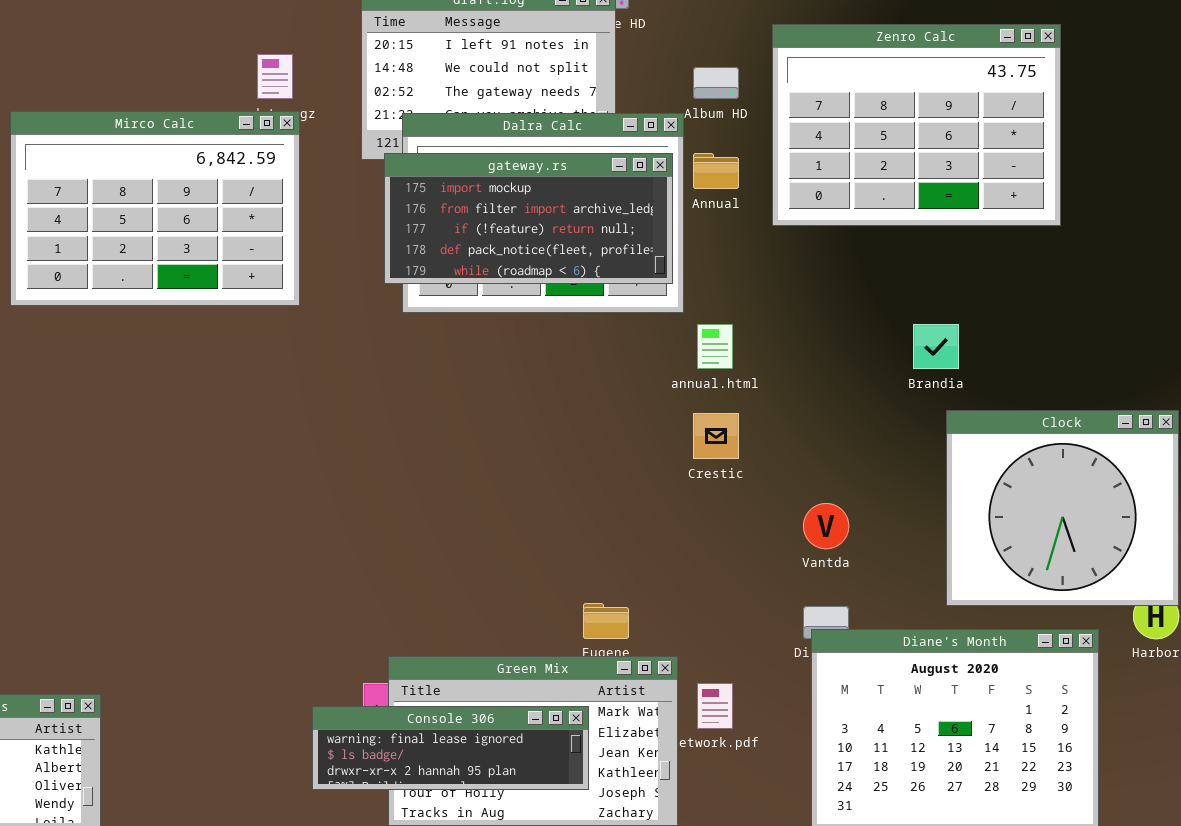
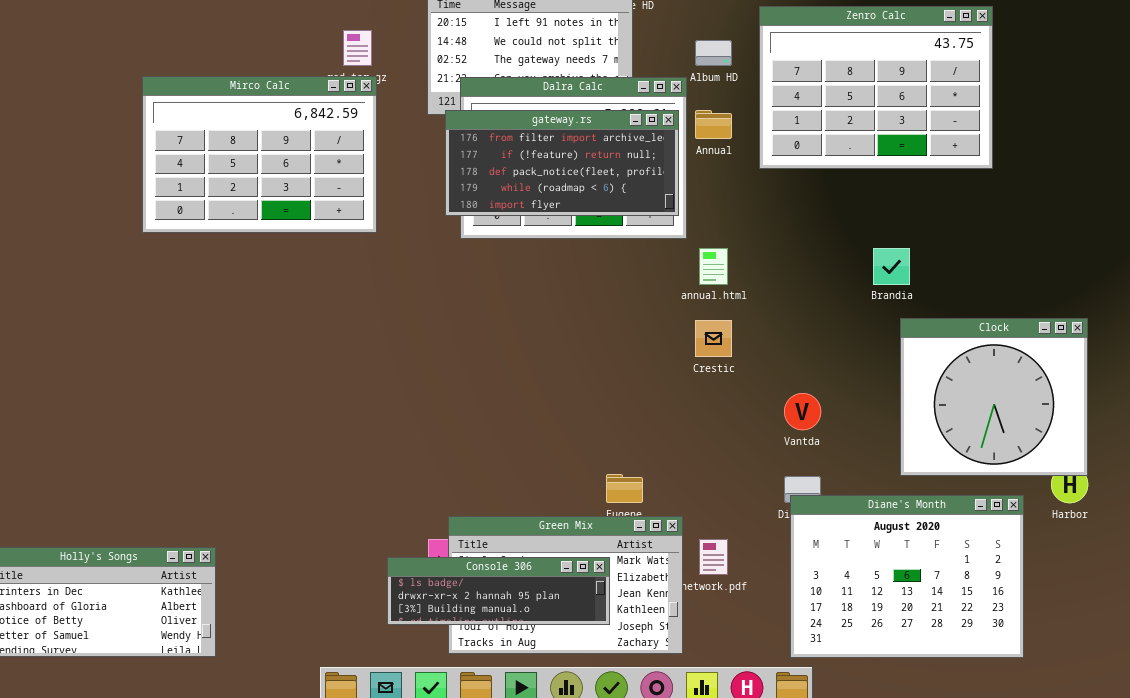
gateway.rs: [384,153,673,284] -> [445,110,679,216], scrolled down 1 row
Console 306: [312,706,589,790] -> [387,557,610,625], scrolled down 1 row

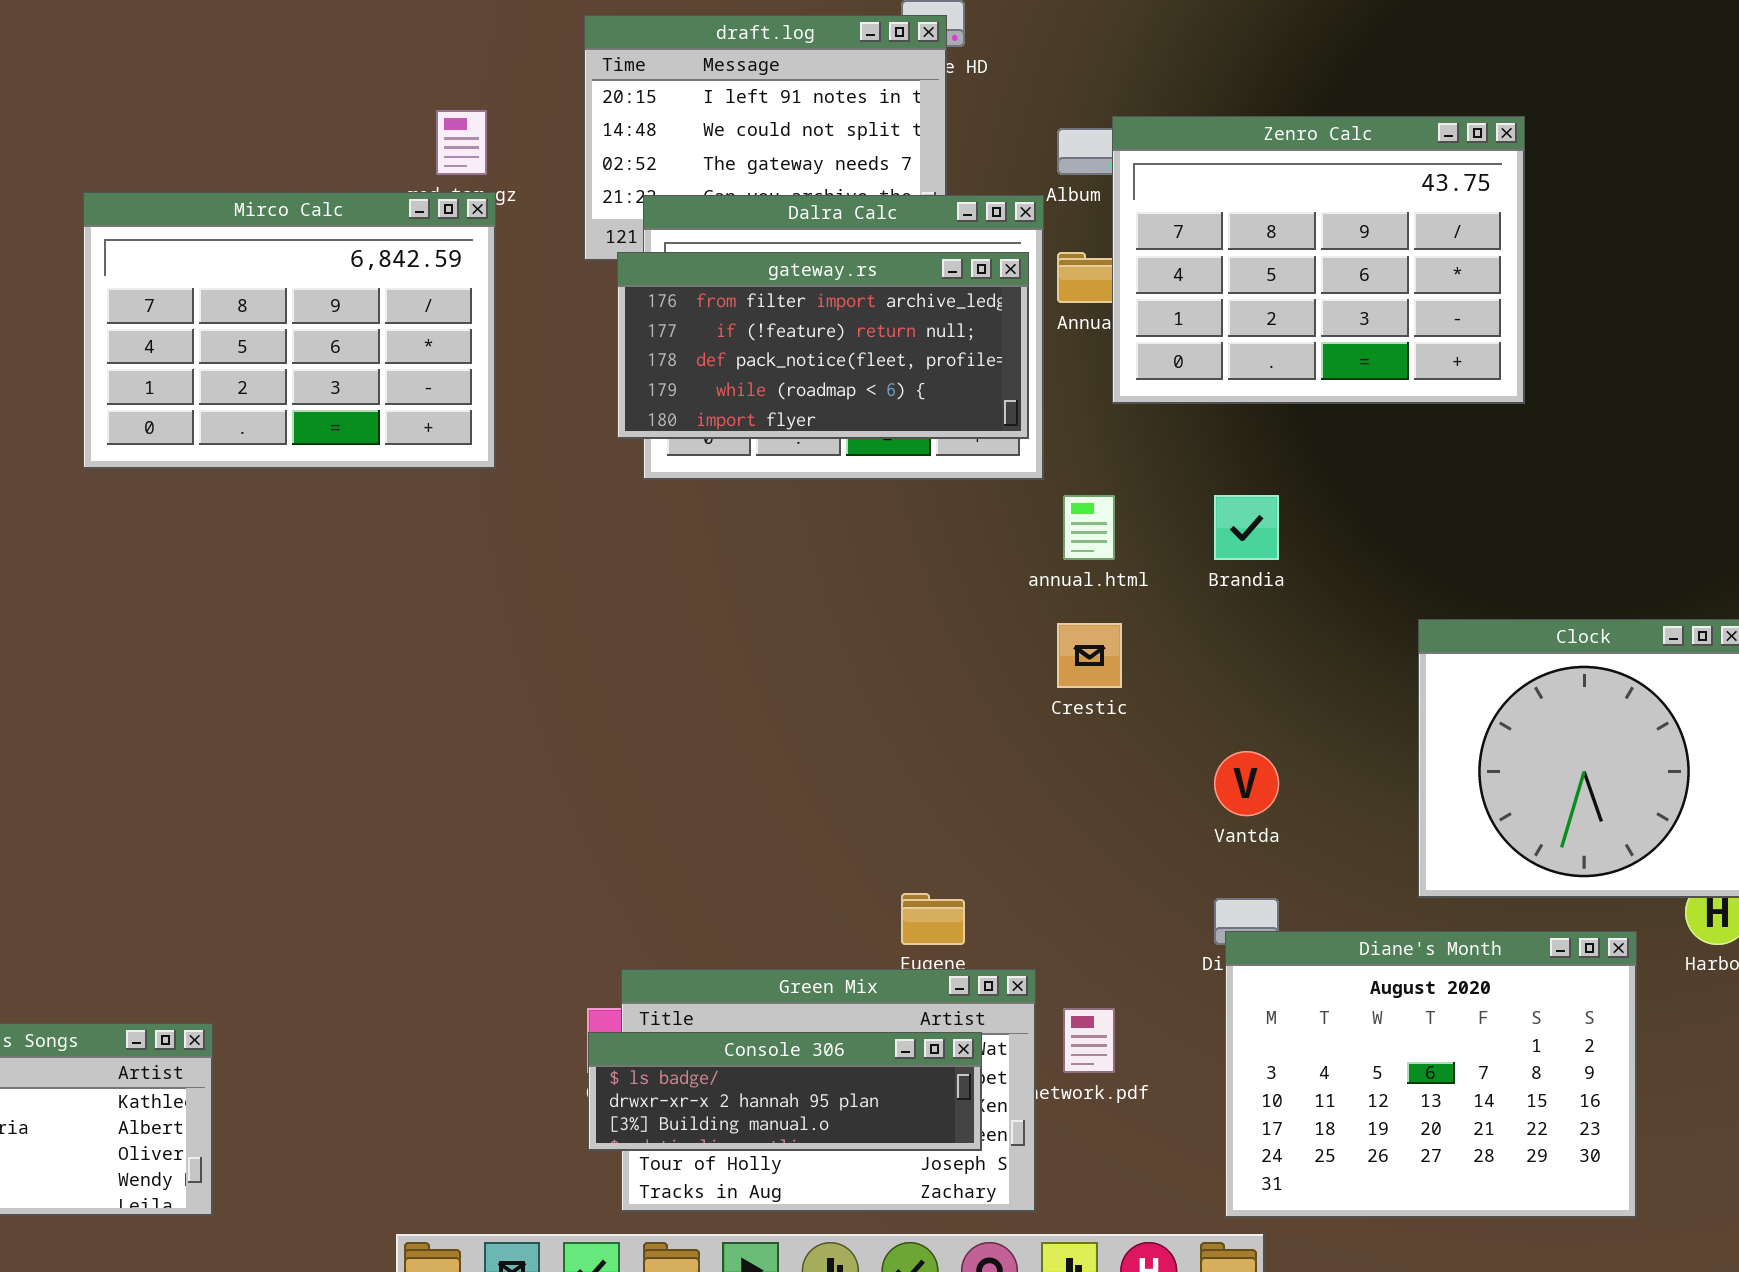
Zenro Calc: [759,6,993,169] -> [1112,116,1525,404], moved
Brandia: [873,248,910,285] -> [1214,495,1279,560], moved
Console 306: [387,557,610,625] -> [588,1032,982,1151], moved

